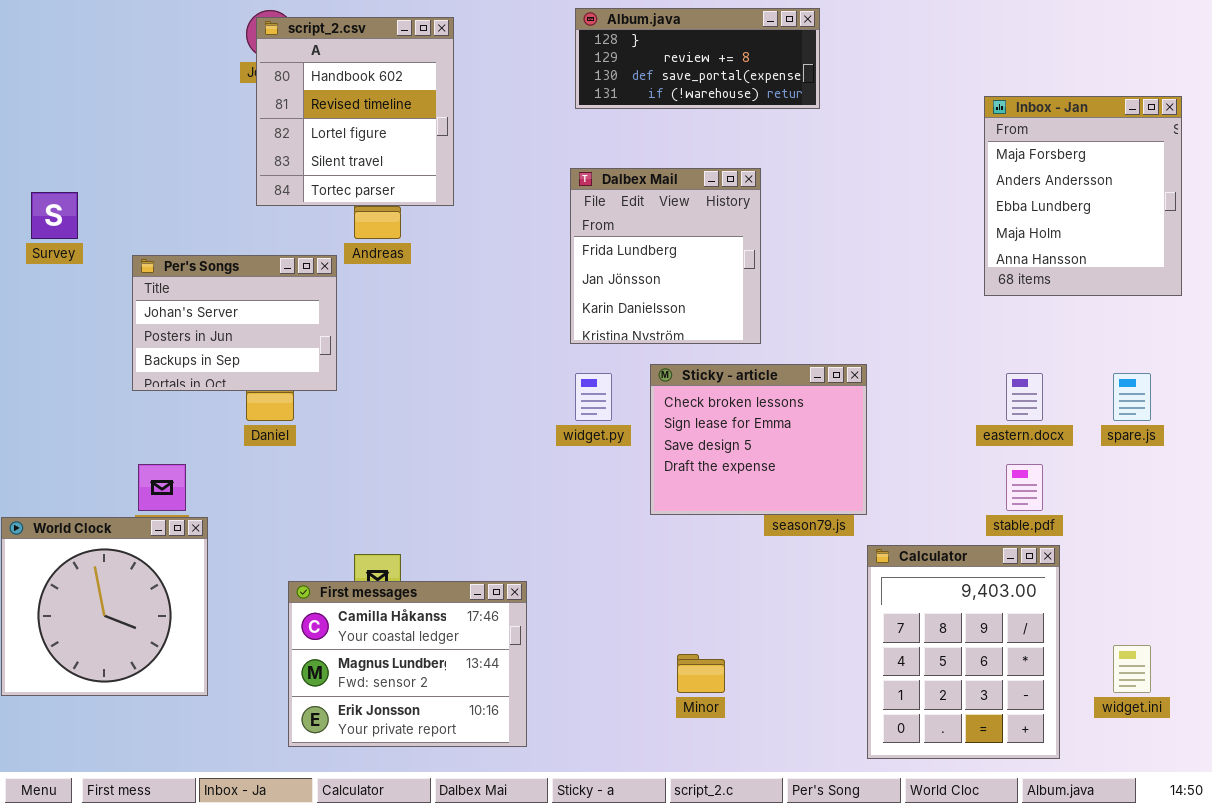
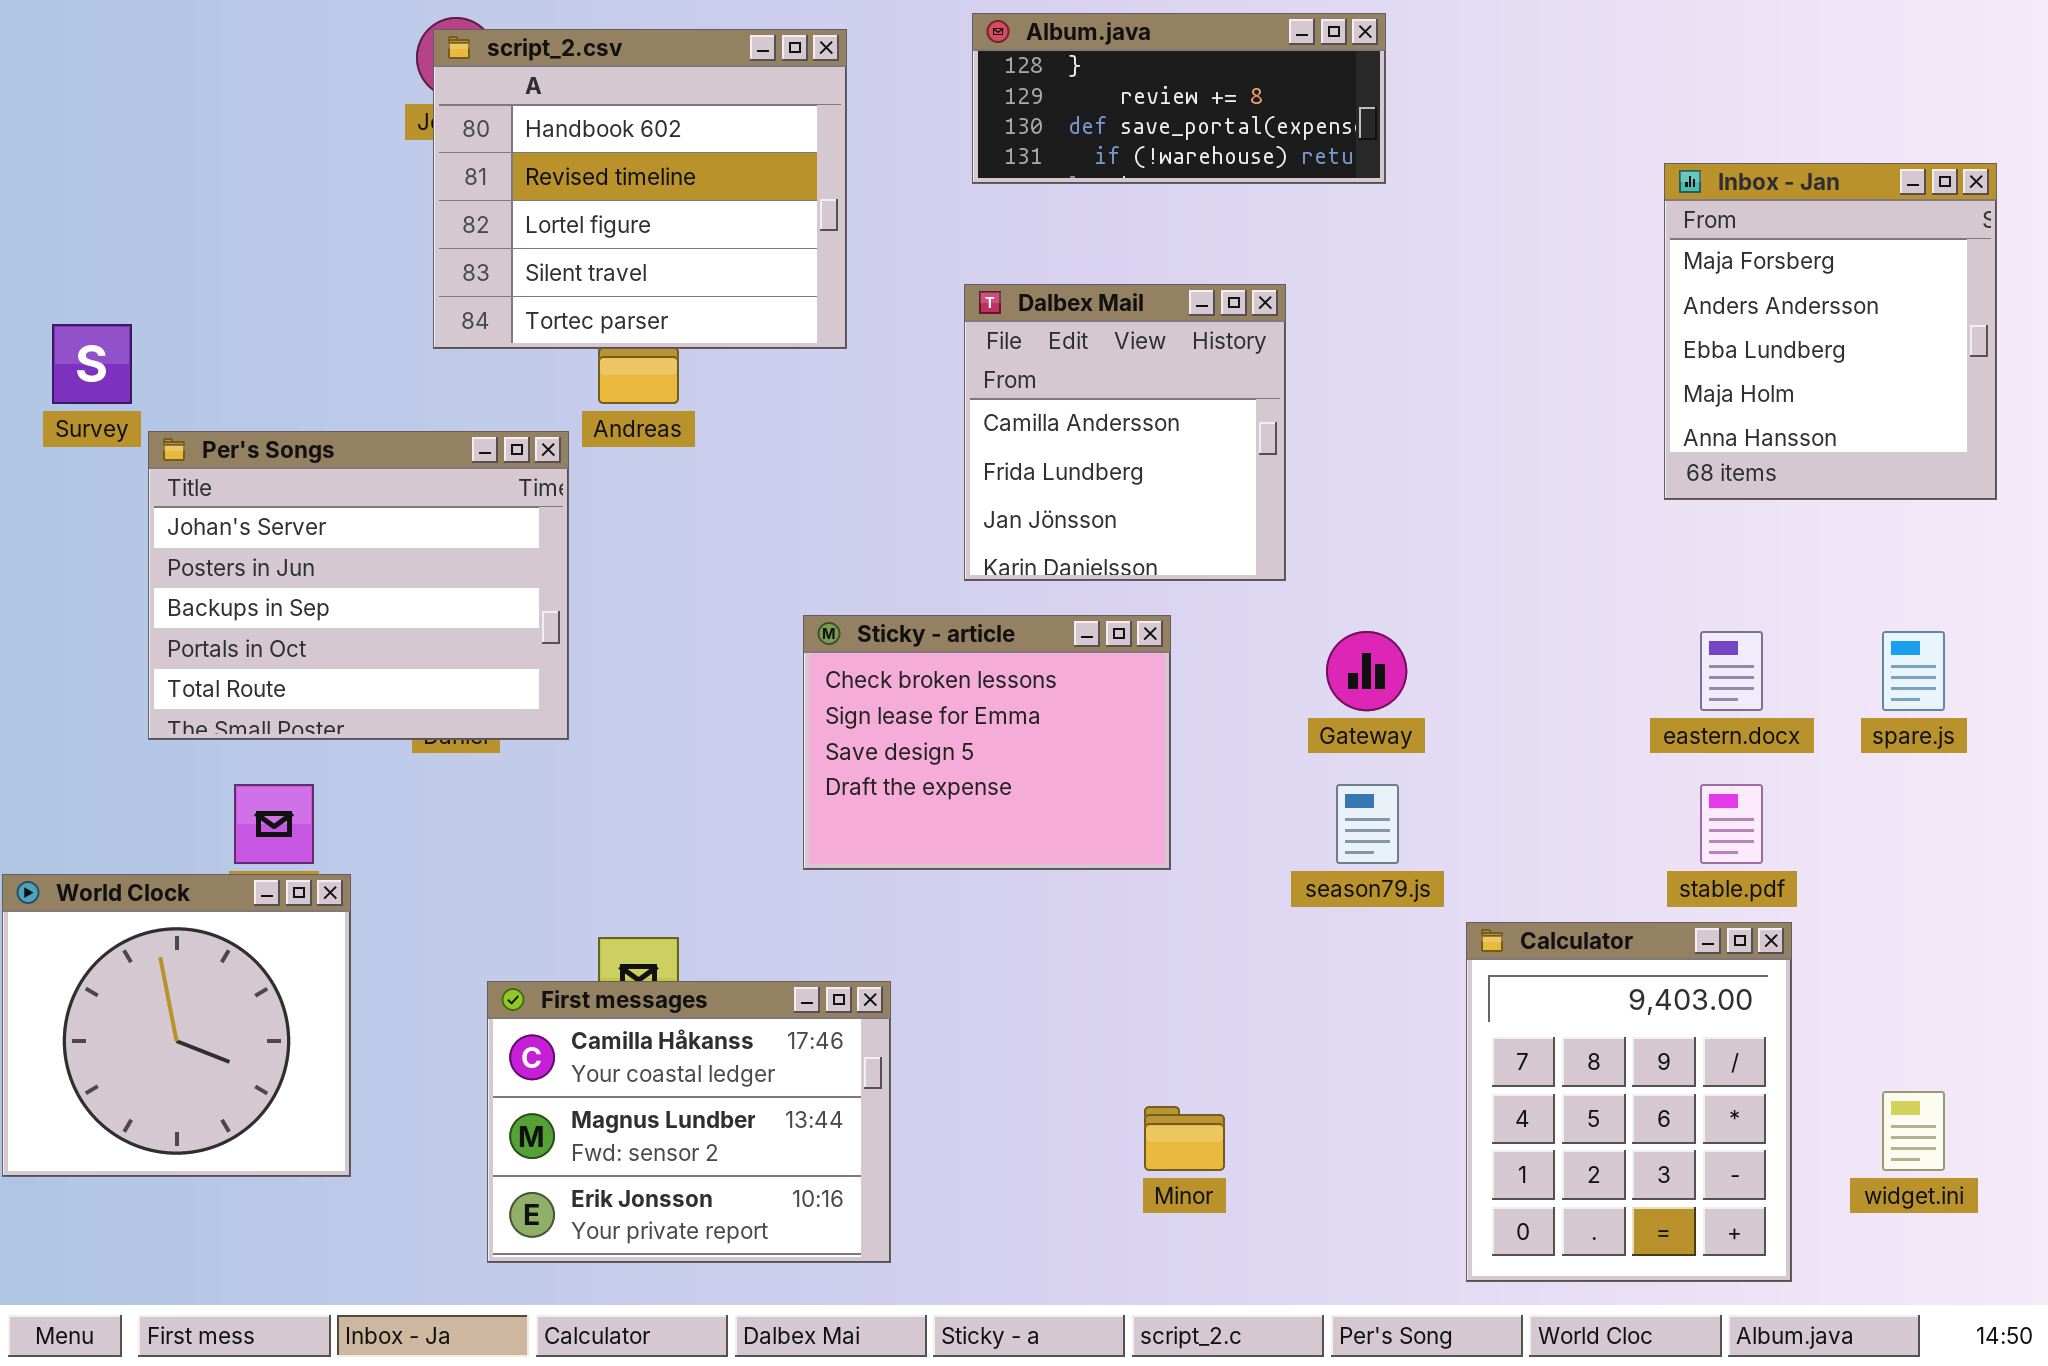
script_2.csv: [256,17,454,206] -> [433,29,847,349], resized
Dalbex Mail: [570,168,761,344] -> [964,284,1286,581], scrolled up 1 row
Per's Songs: [132,255,337,391] -> [148,431,569,740], resized
Sticky - article: [650,364,867,515] -> [803,615,1171,870], moved

